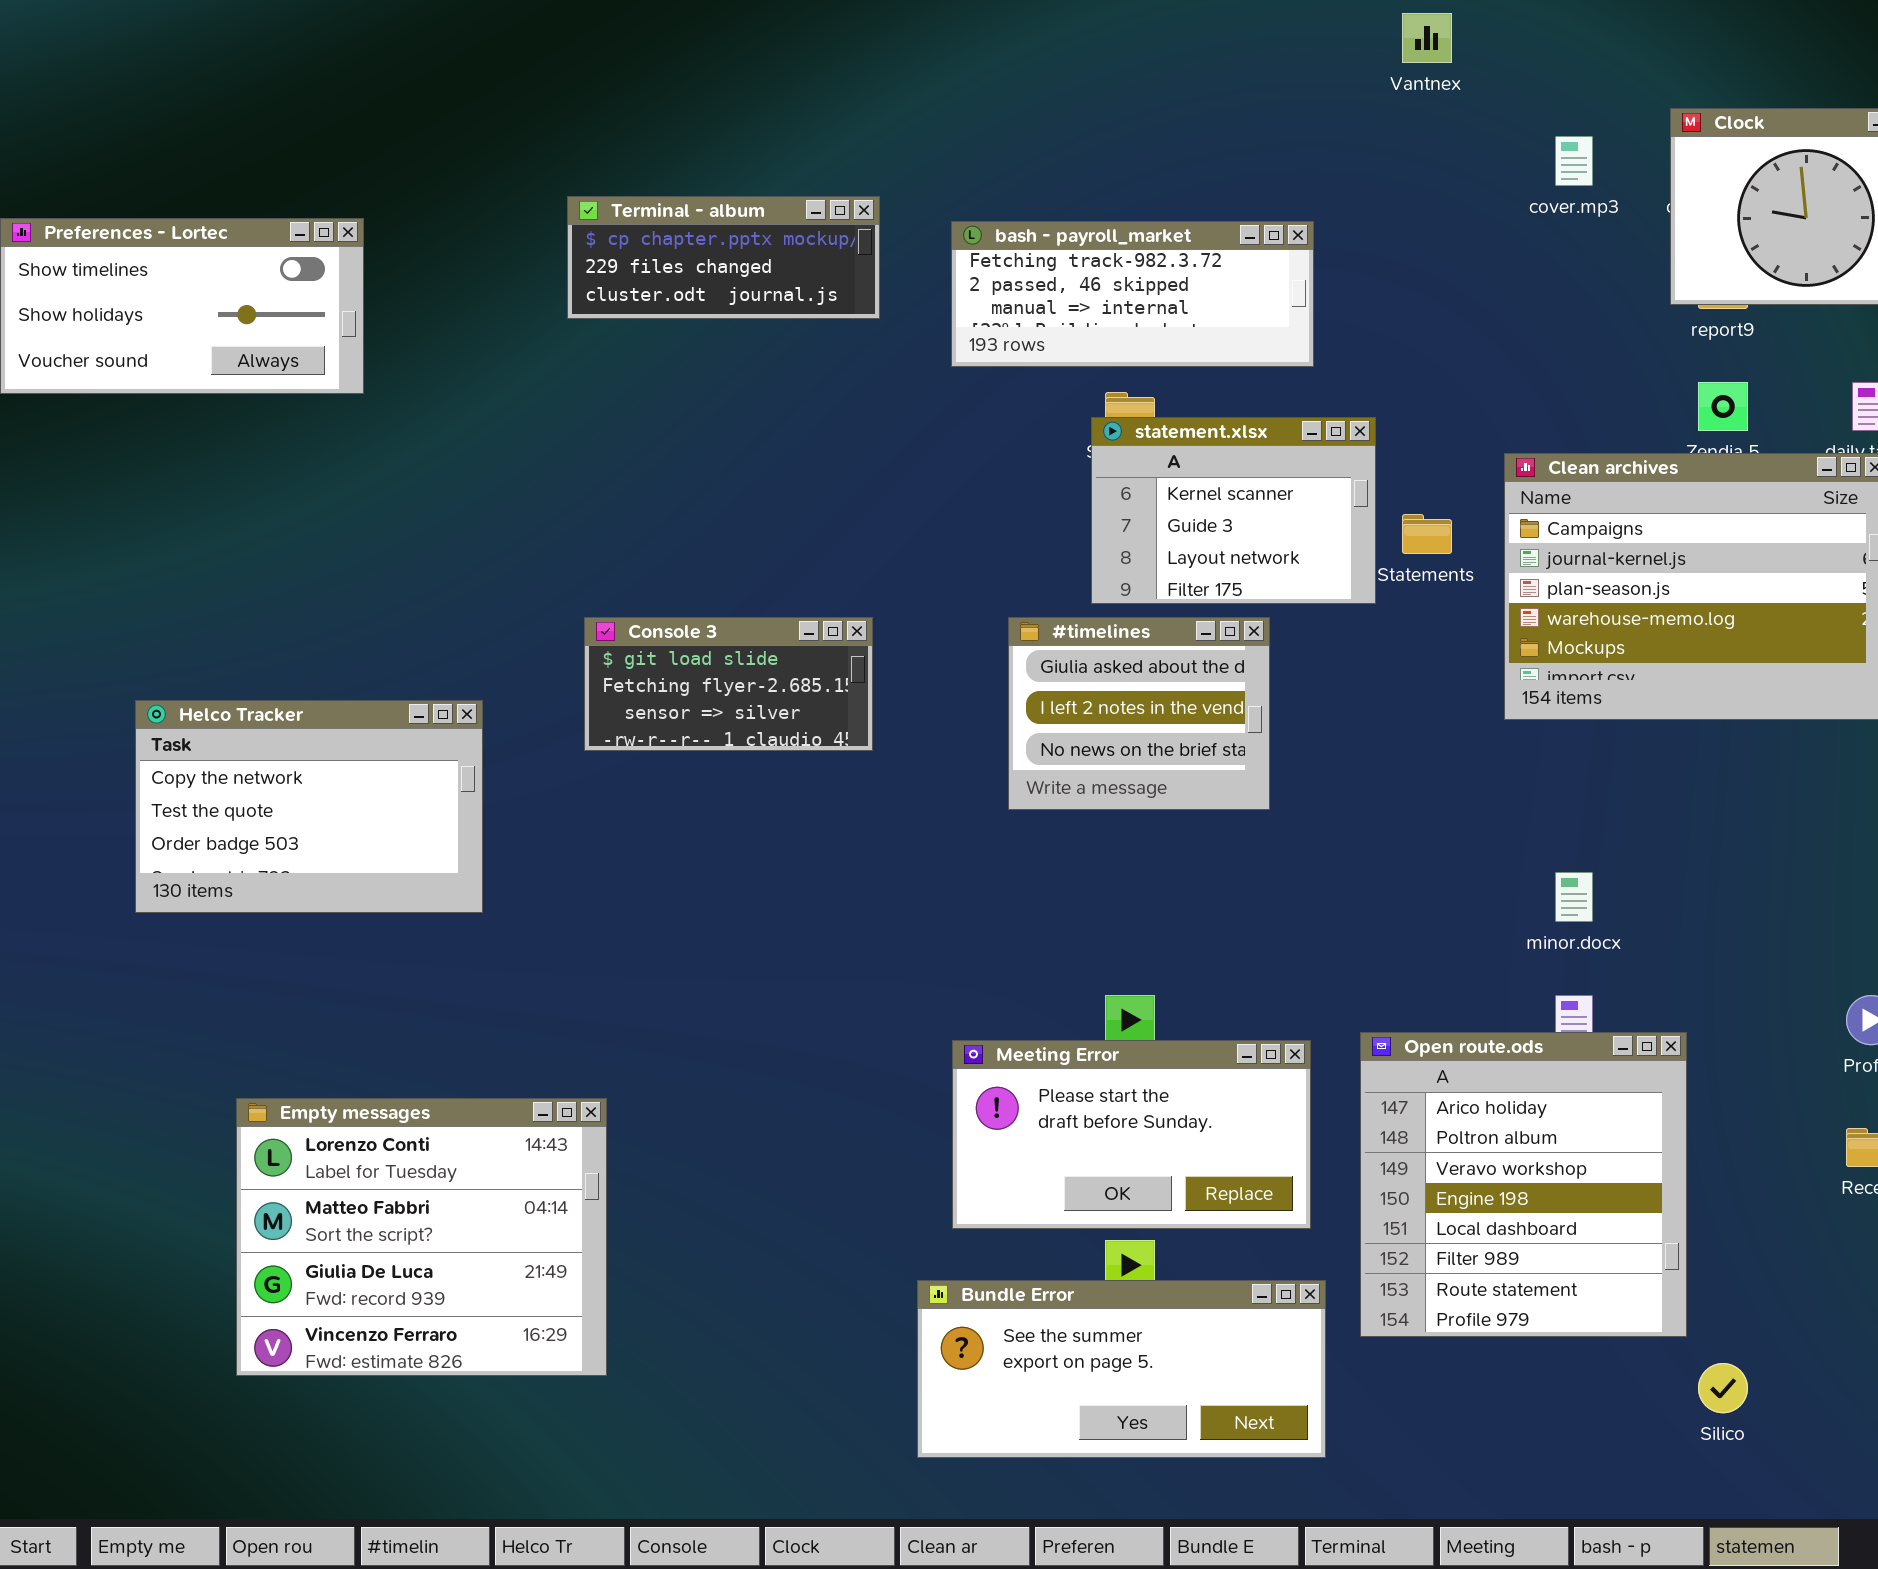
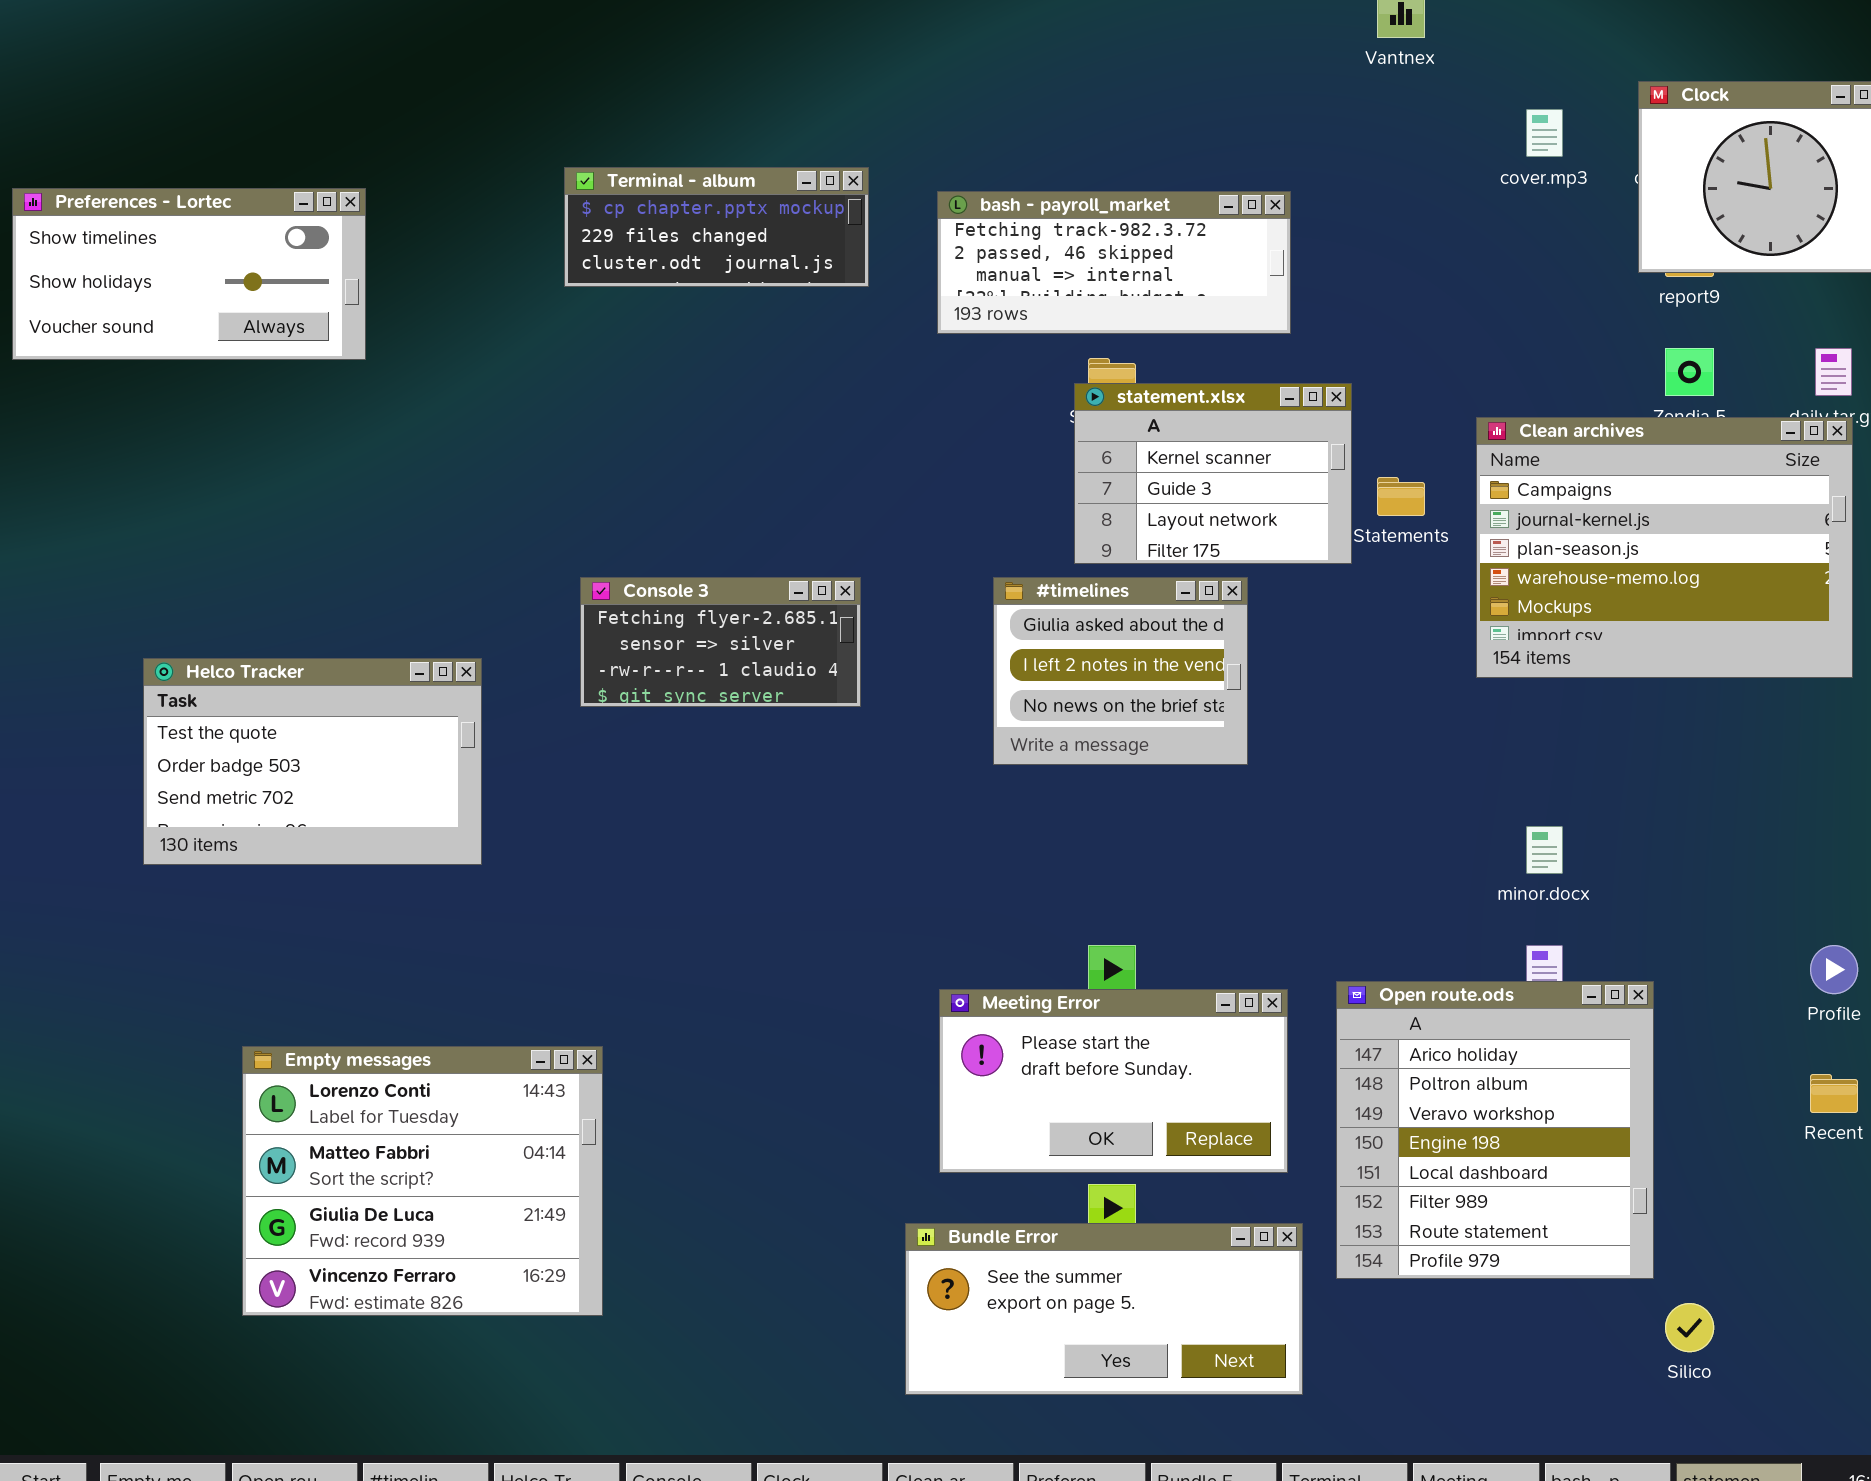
Console 3: [584,617,873,751] -> [580,577,861,707], scrolled down 1 row
Helco Tracker: [135,700,483,913] -> [143,658,482,865], scrolled down 1 row

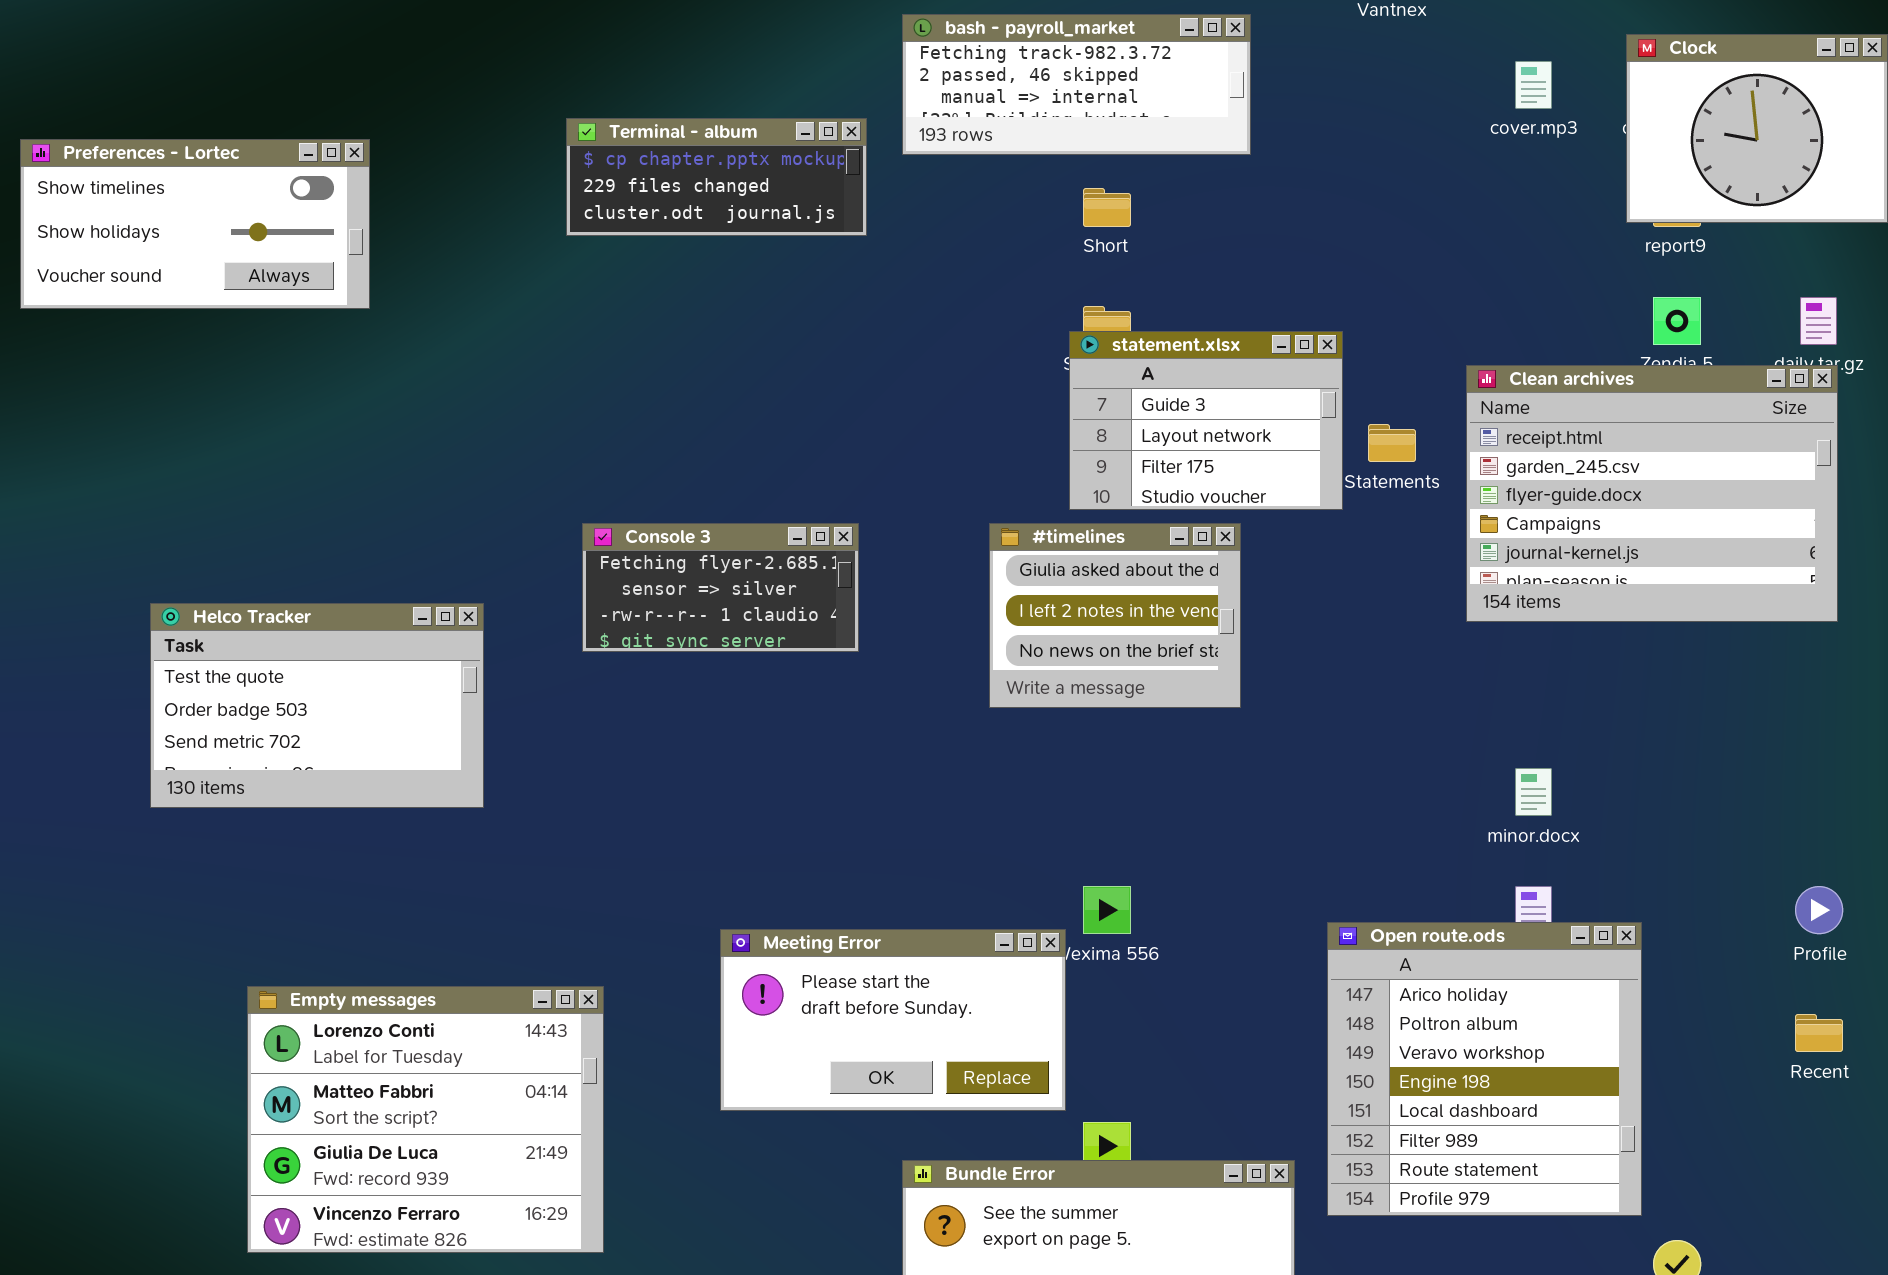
bash - payroll_market: [937,191,1291,334] -> [902,14,1251,155], moved
statement.xlsx: [1074,383,1352,564] -> [1069,331,1343,510], scrolled down 1 row
Clean archives: [1476,417,1853,678] -> [1466,365,1838,622], scrolled up 3 rows
Meeting Error: [939,989,1288,1173] -> [720,929,1066,1111], moved

